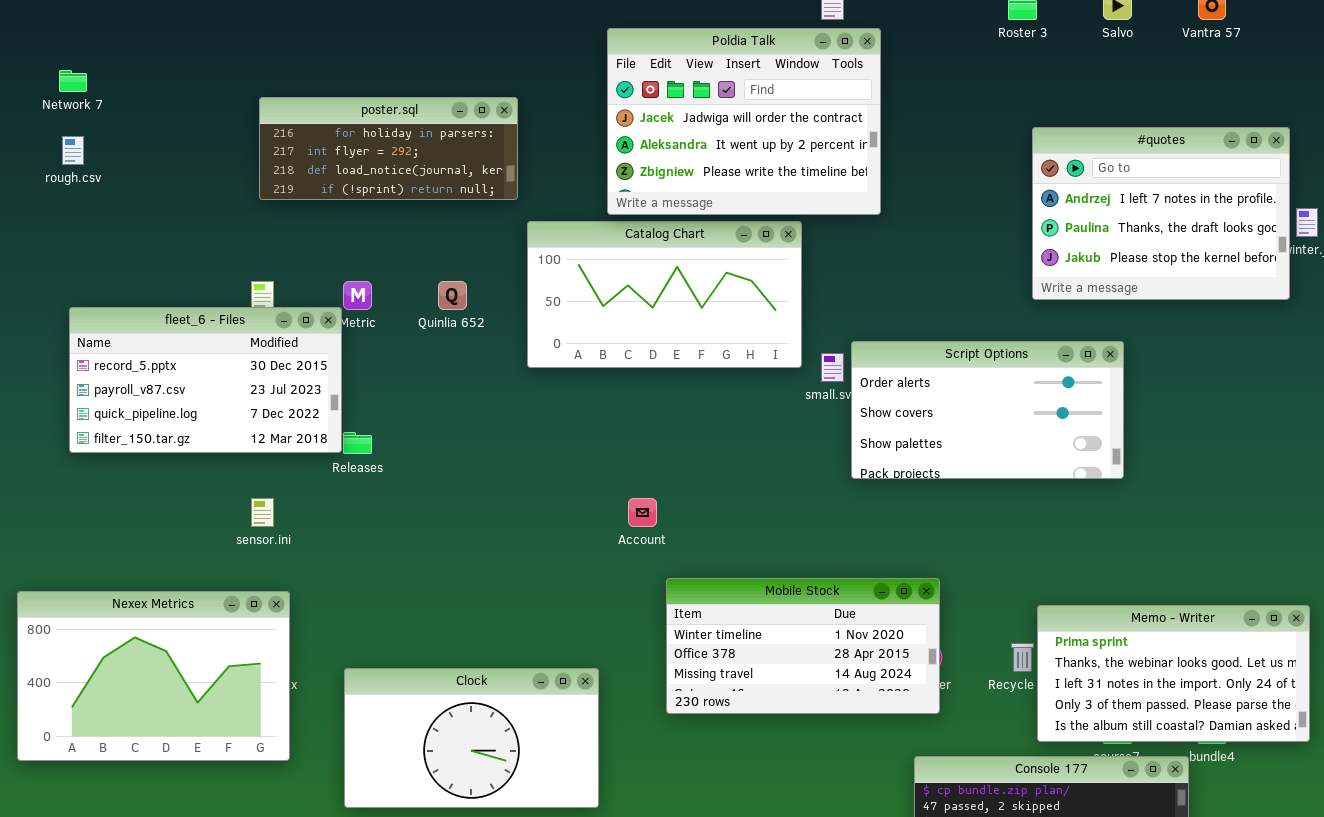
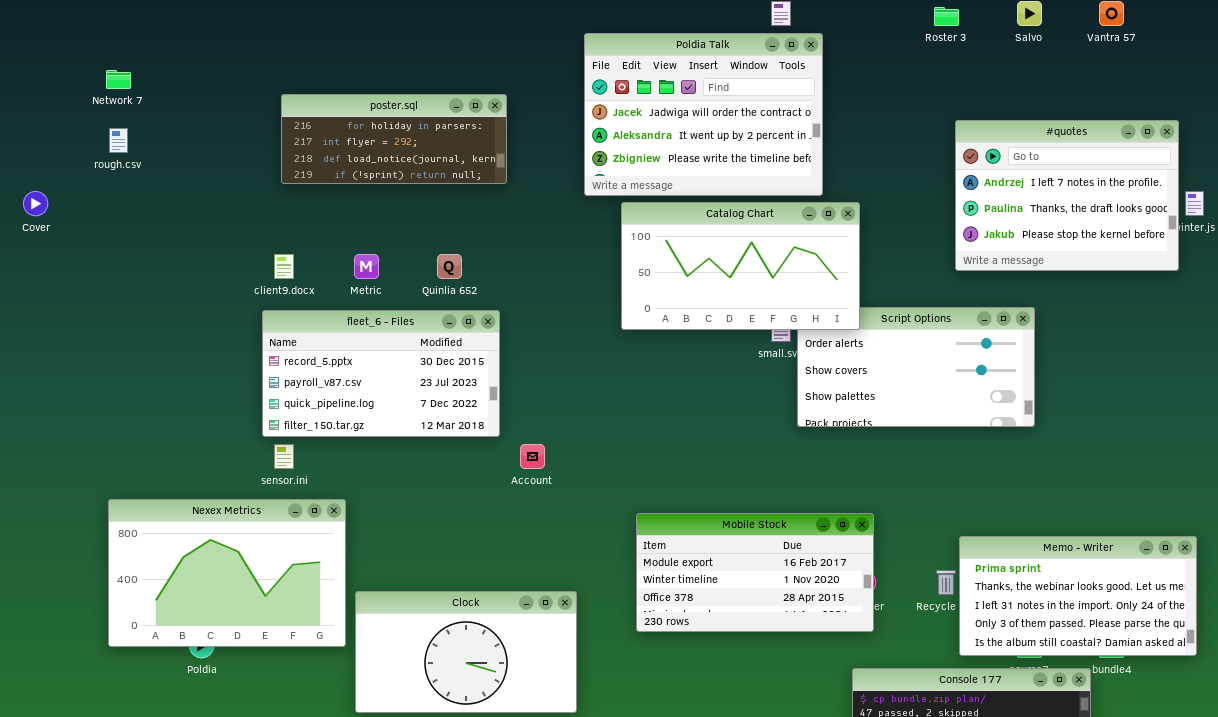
Catalog Chart: [527,221,802,368] -> [621,202,860,330], moved
fleet_6 - Files: [69,307,342,453] -> [262,310,500,437], moved
Account: [628,498,657,527] -> [520,444,545,469], moved
Mobile Stock: [666,578,940,714] -> [636,513,874,632], scrolled up 1 row
Nexex Metrics: [17,591,290,761] -> [108,499,346,647], moved

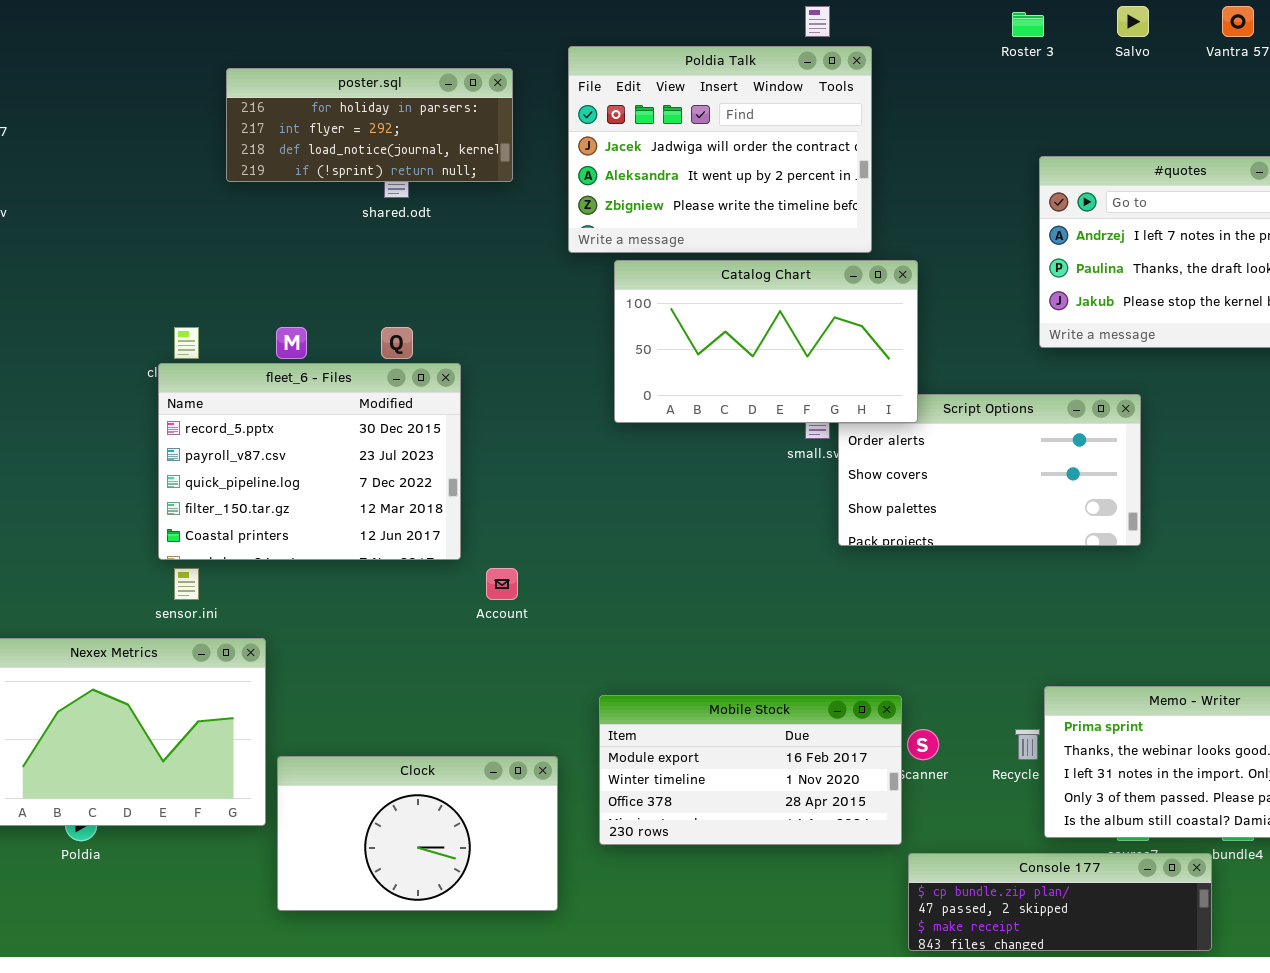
poster.sql: [281,94,507,184] -> [226,68,513,182], moved
fleet_6 - Files: [262,310,500,437] -> [158,363,461,560], resized
Mobile Stock: [636,513,874,632] -> [599,695,902,845], moved

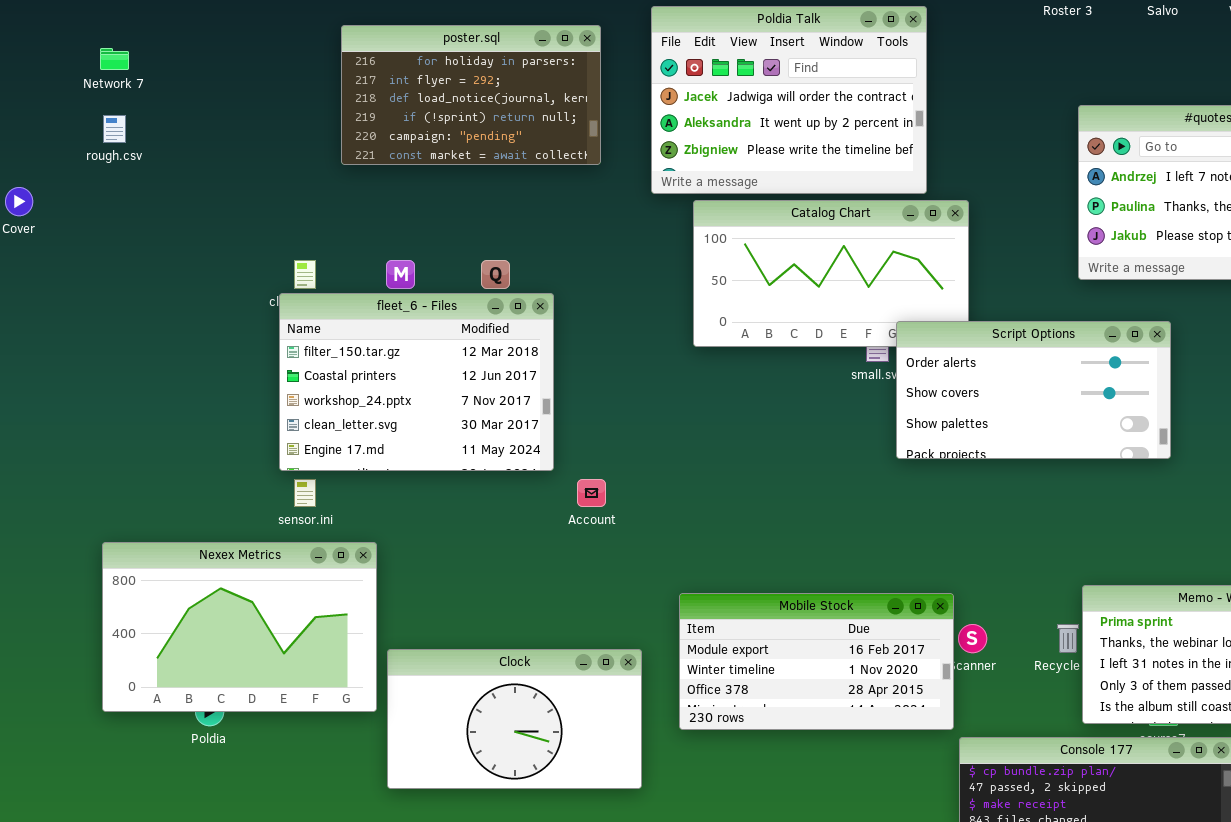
poster.sql: [226,68,513,182] -> [341,25,601,165], resized
fleet_6 - Files: [158,363,461,560] -> [279,293,554,471], scrolled down 3 rows
Script Options: [838,394,1141,546] -> [896,321,1171,459], raised

